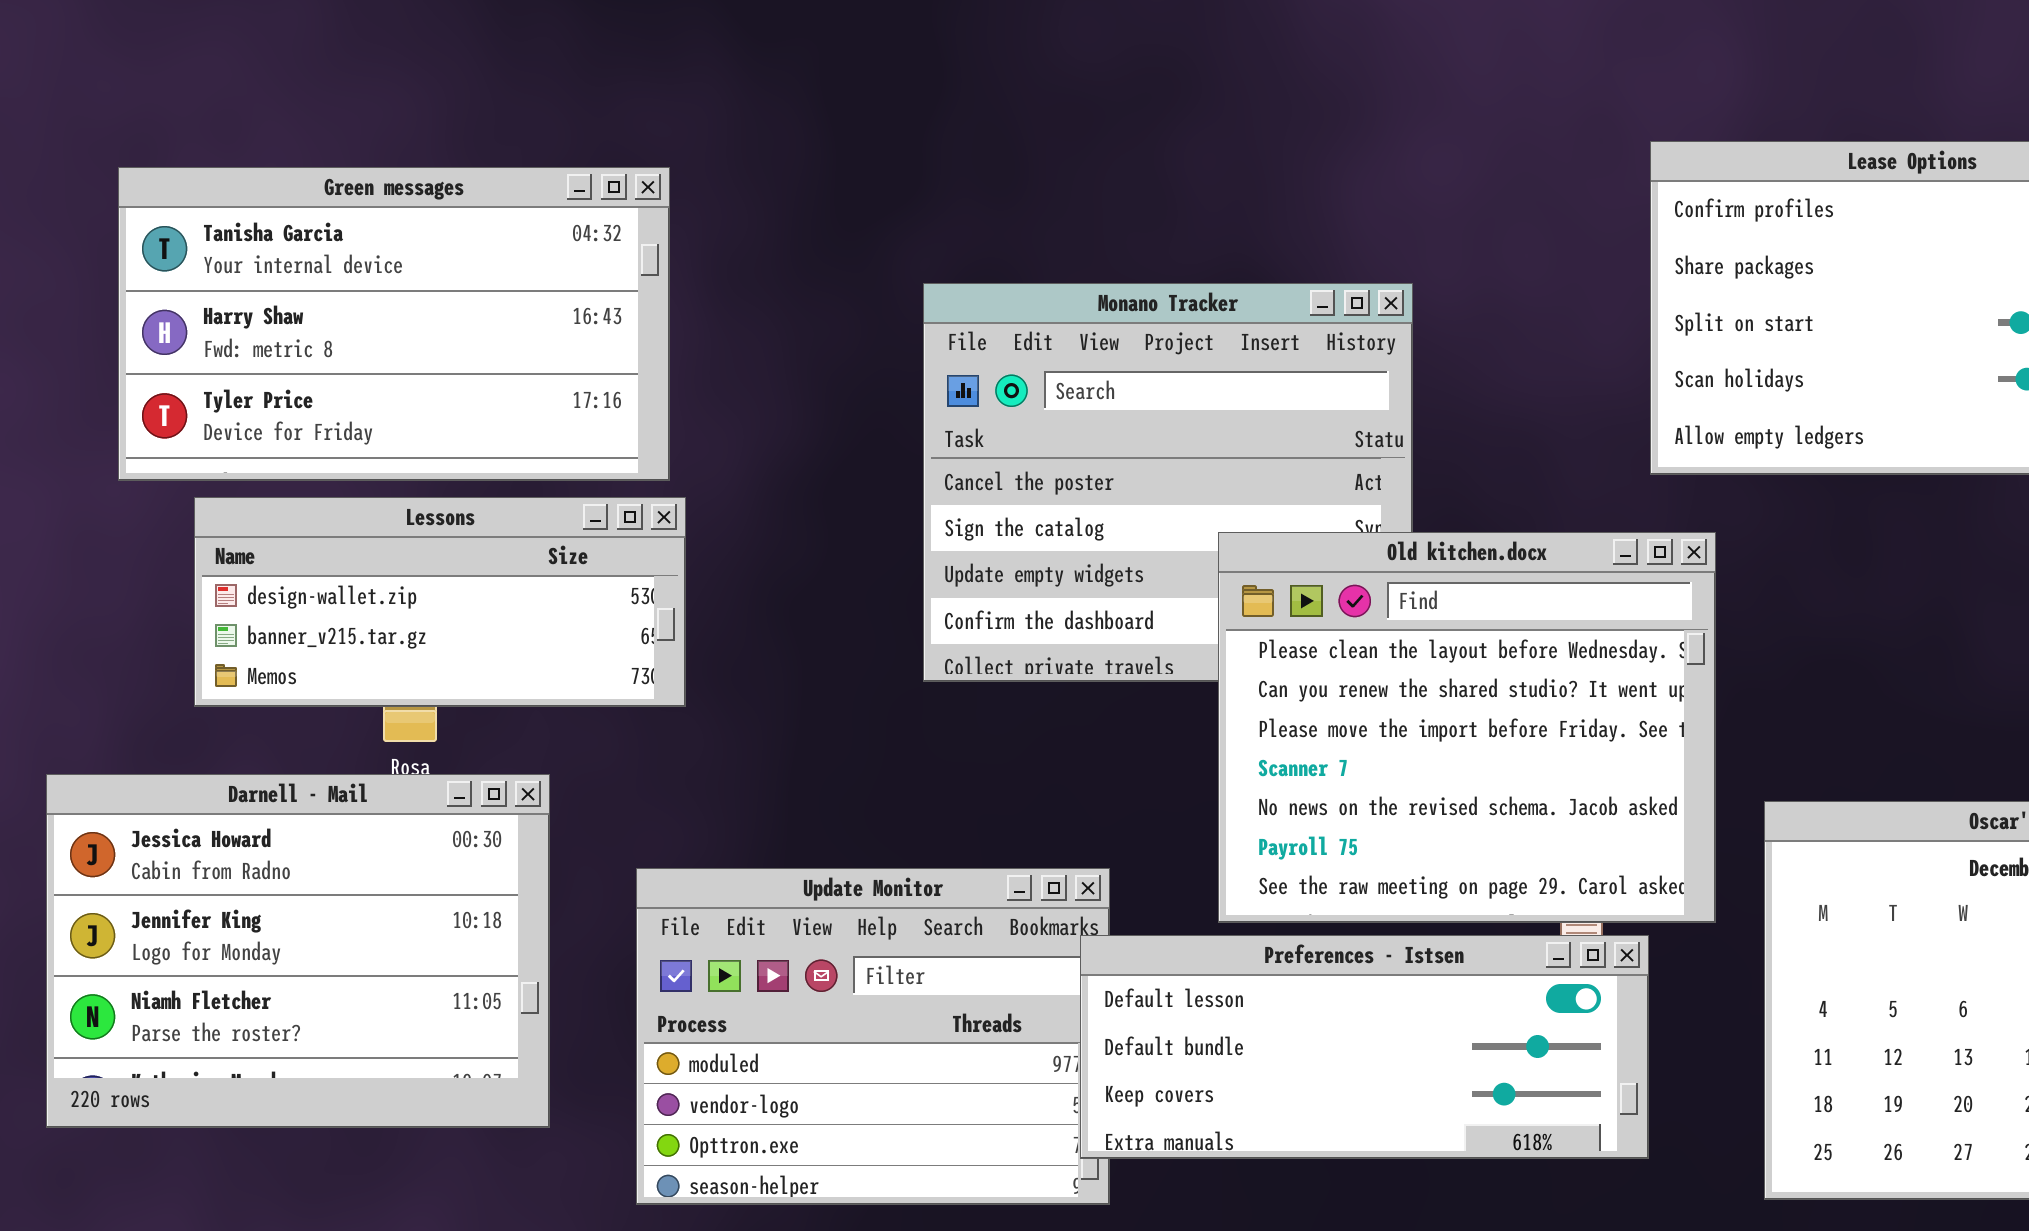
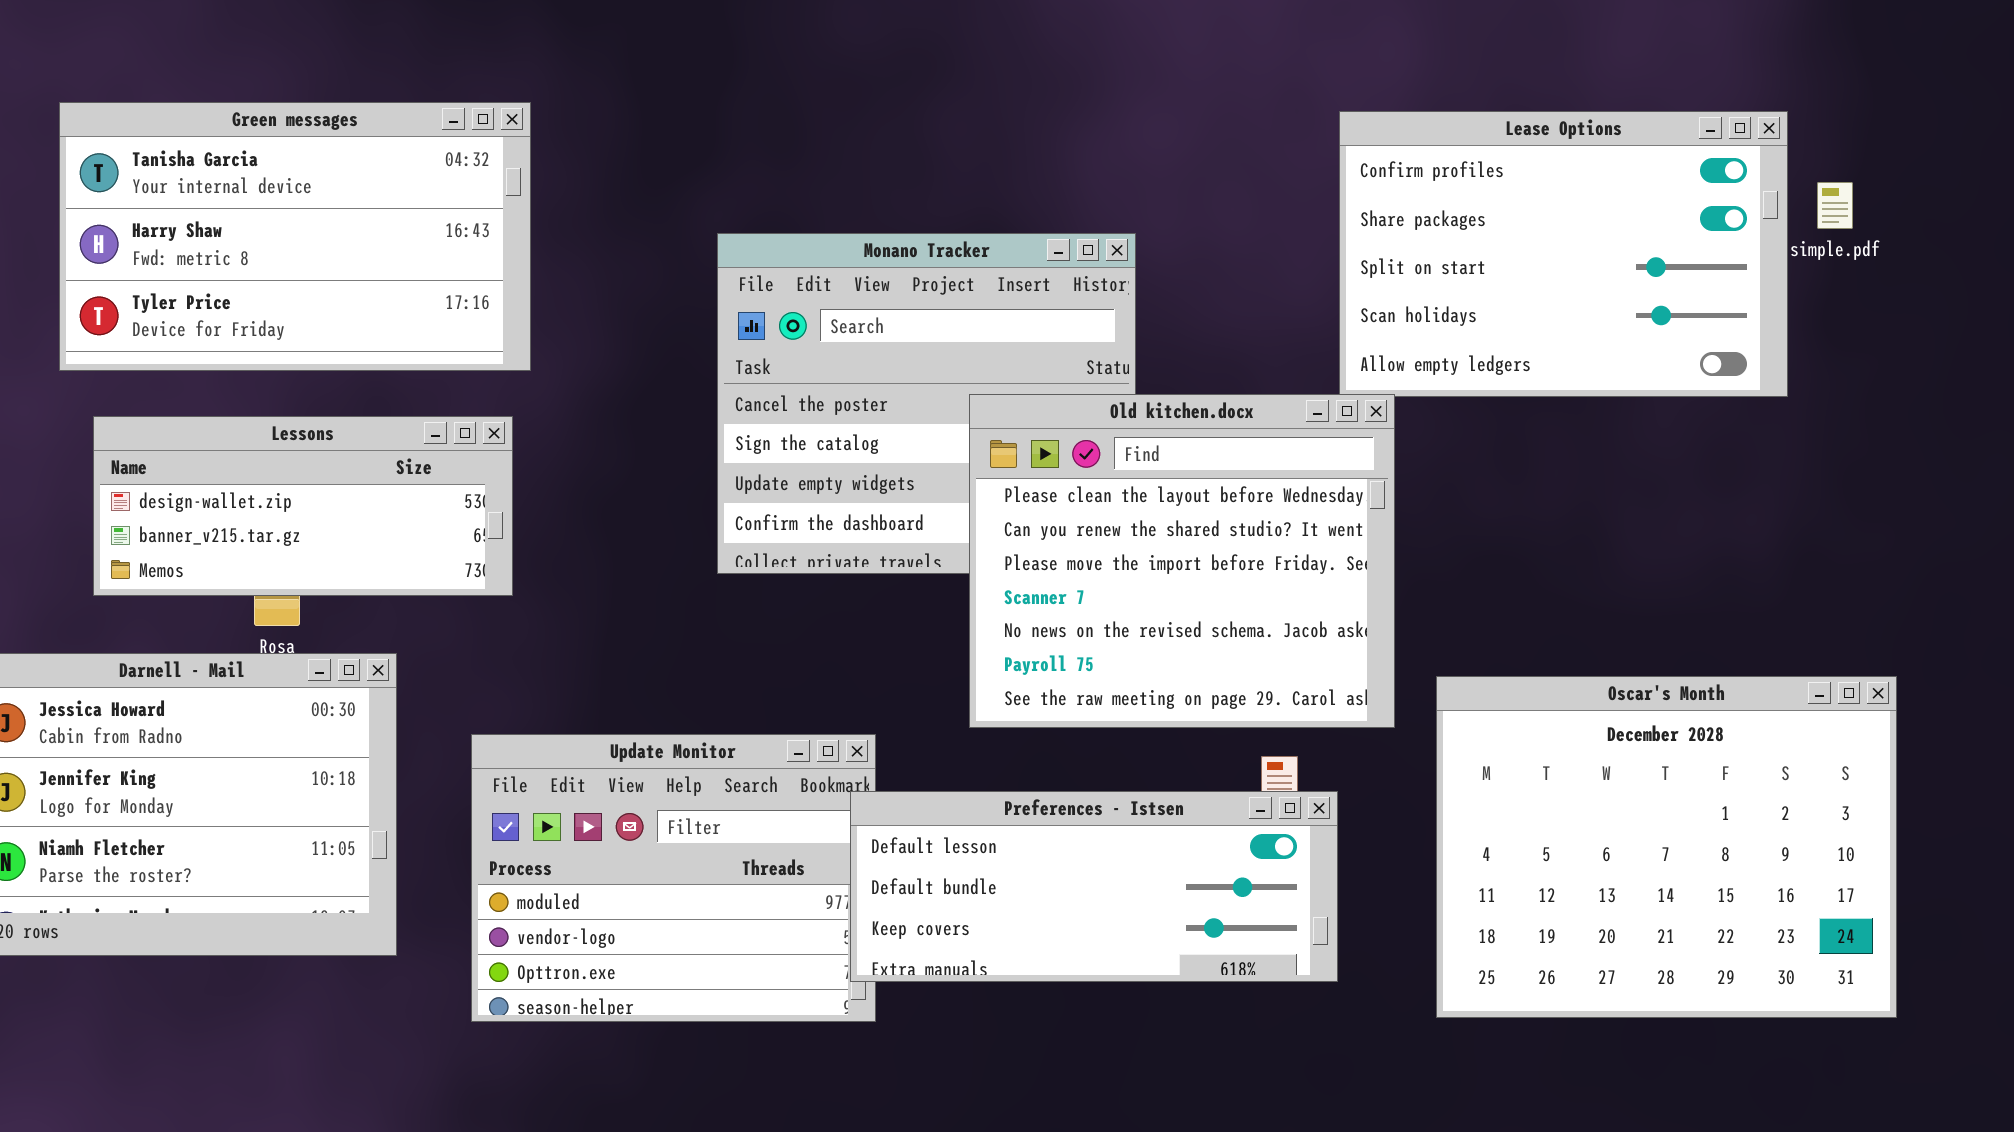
Green messages: [118,167,670,481] -> [59,102,531,371], moved
Old kitchen.docx: [1218,532,1716,923] -> [969,394,1395,728], moved

